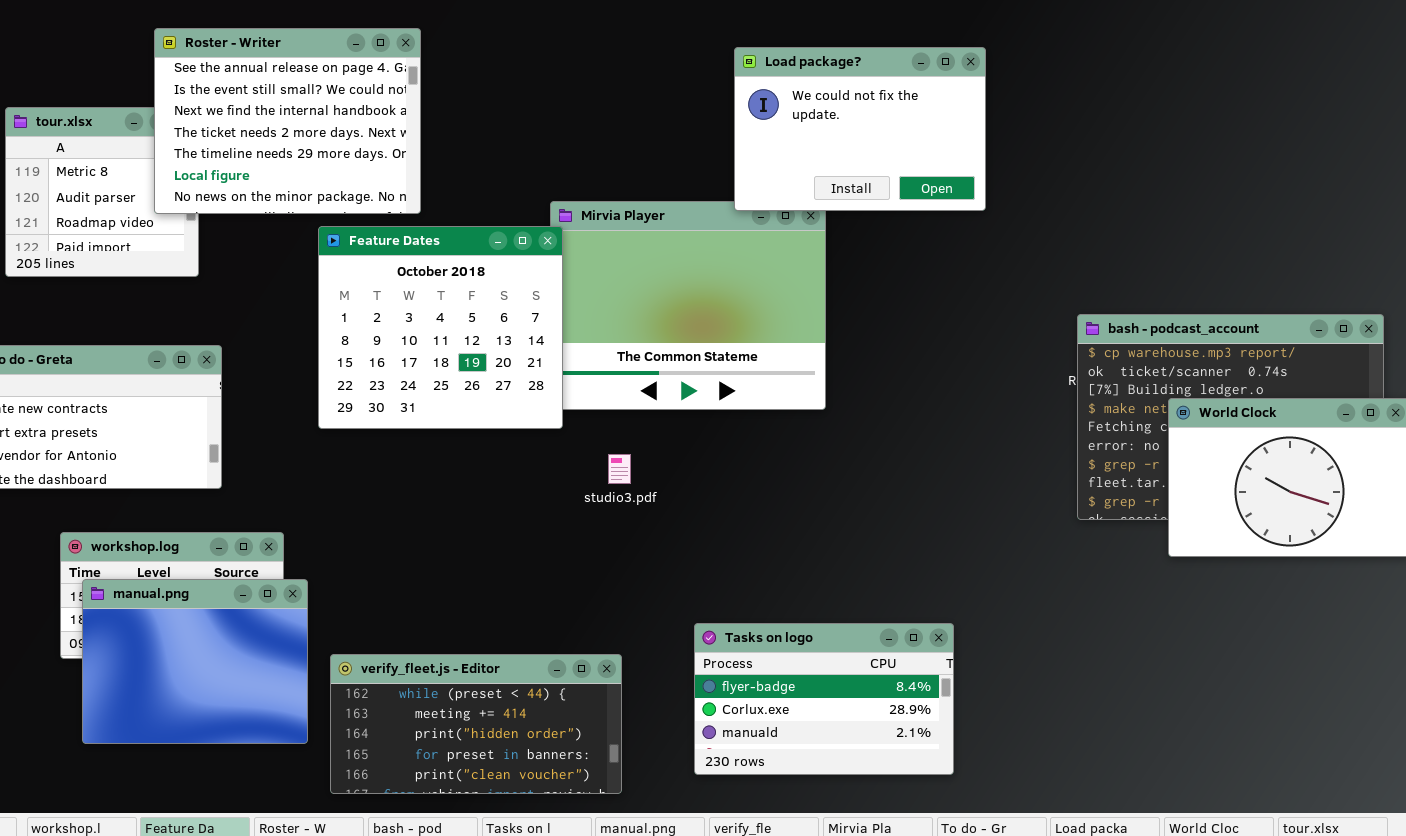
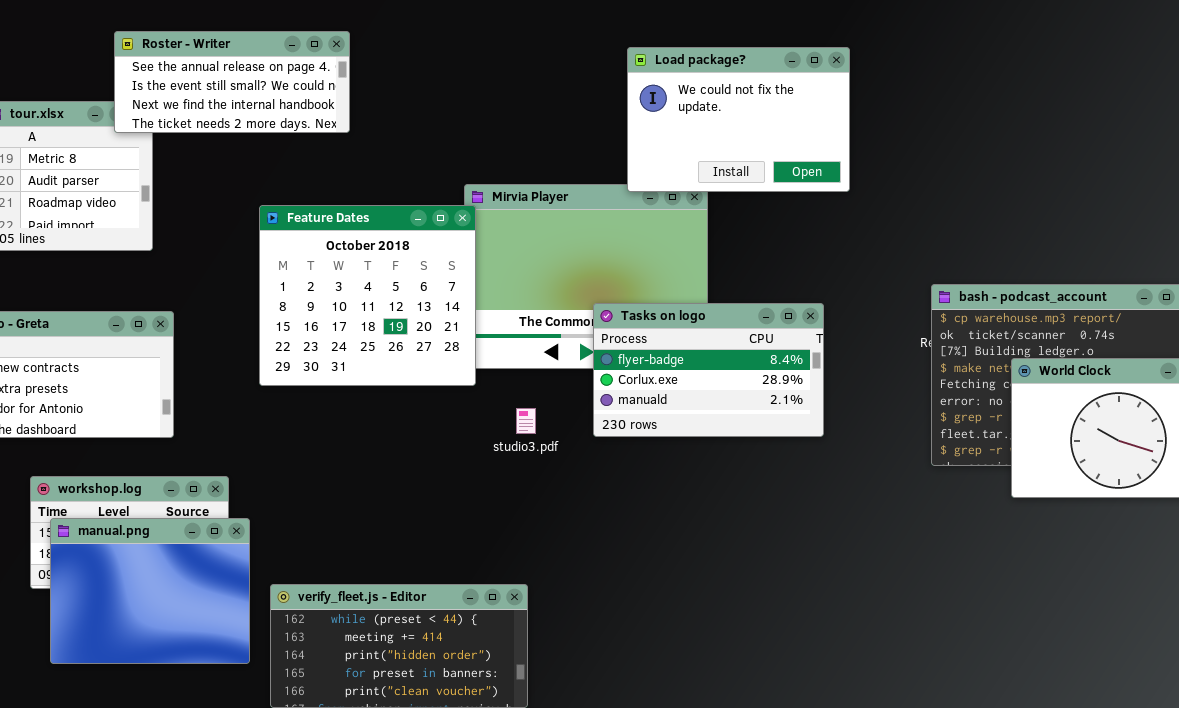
Roster - Writer: [154,28,421,214] -> [114,31,350,133], resized
Tasks on logo: [694,623,954,775] -> [593,303,824,437], moved

